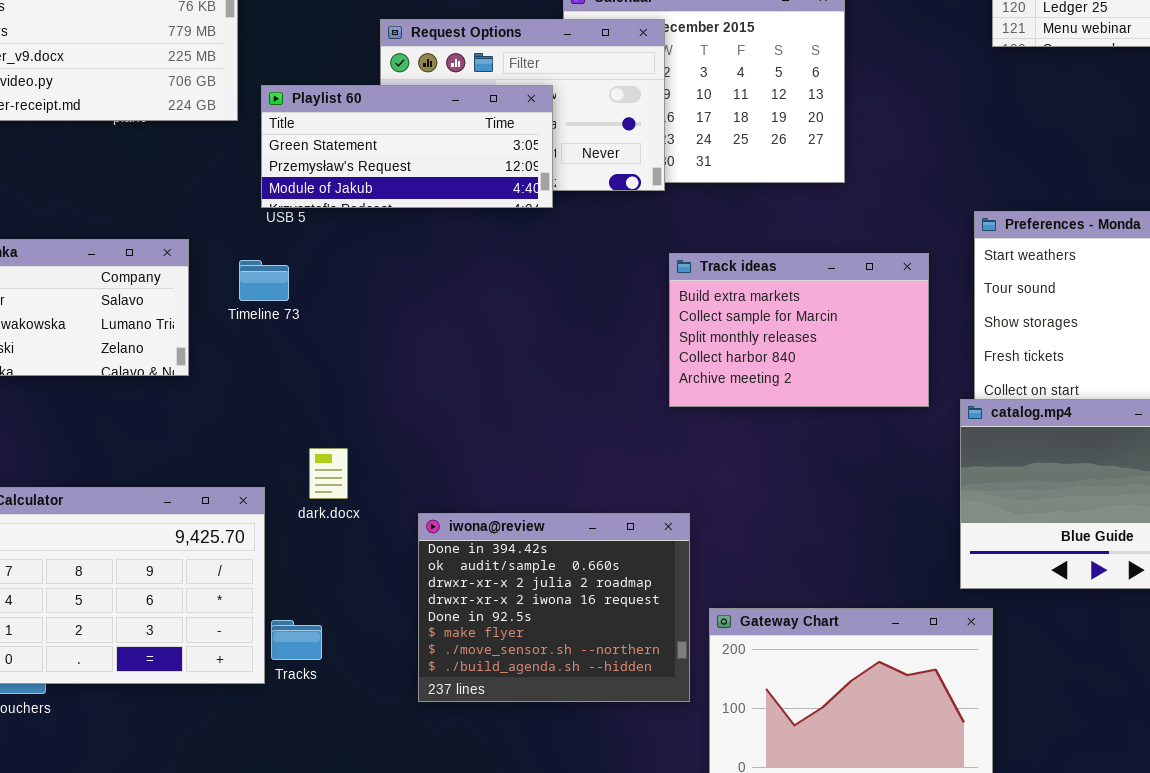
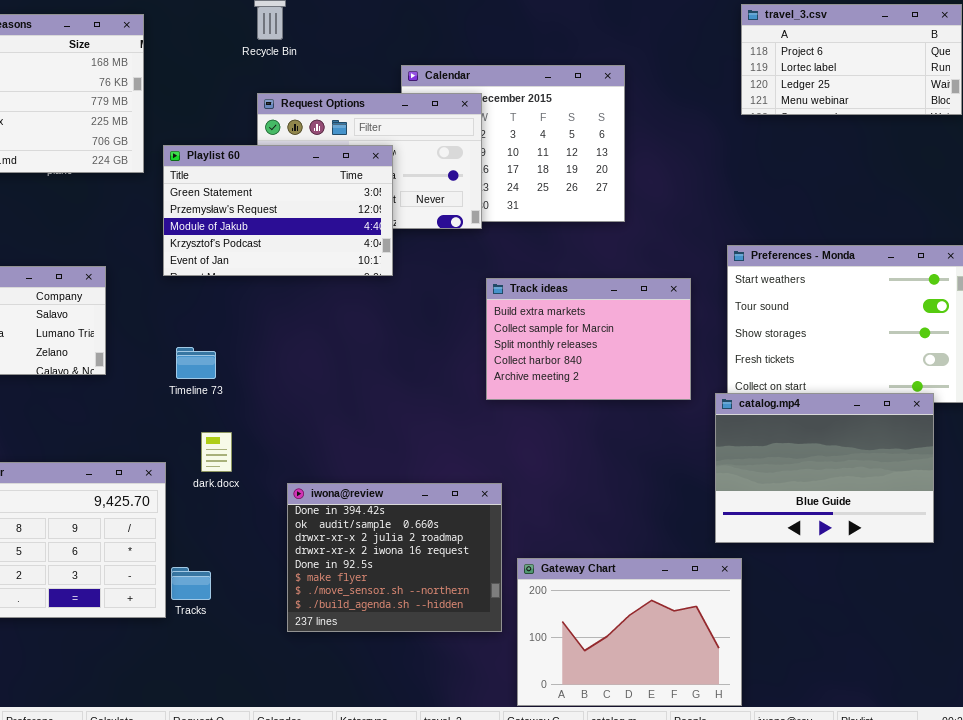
Playlist 60: [261,85,553,208] -> [163,145,393,276], resized
Timeline 73: [239,260,289,301] -> [176,347,216,379], moved

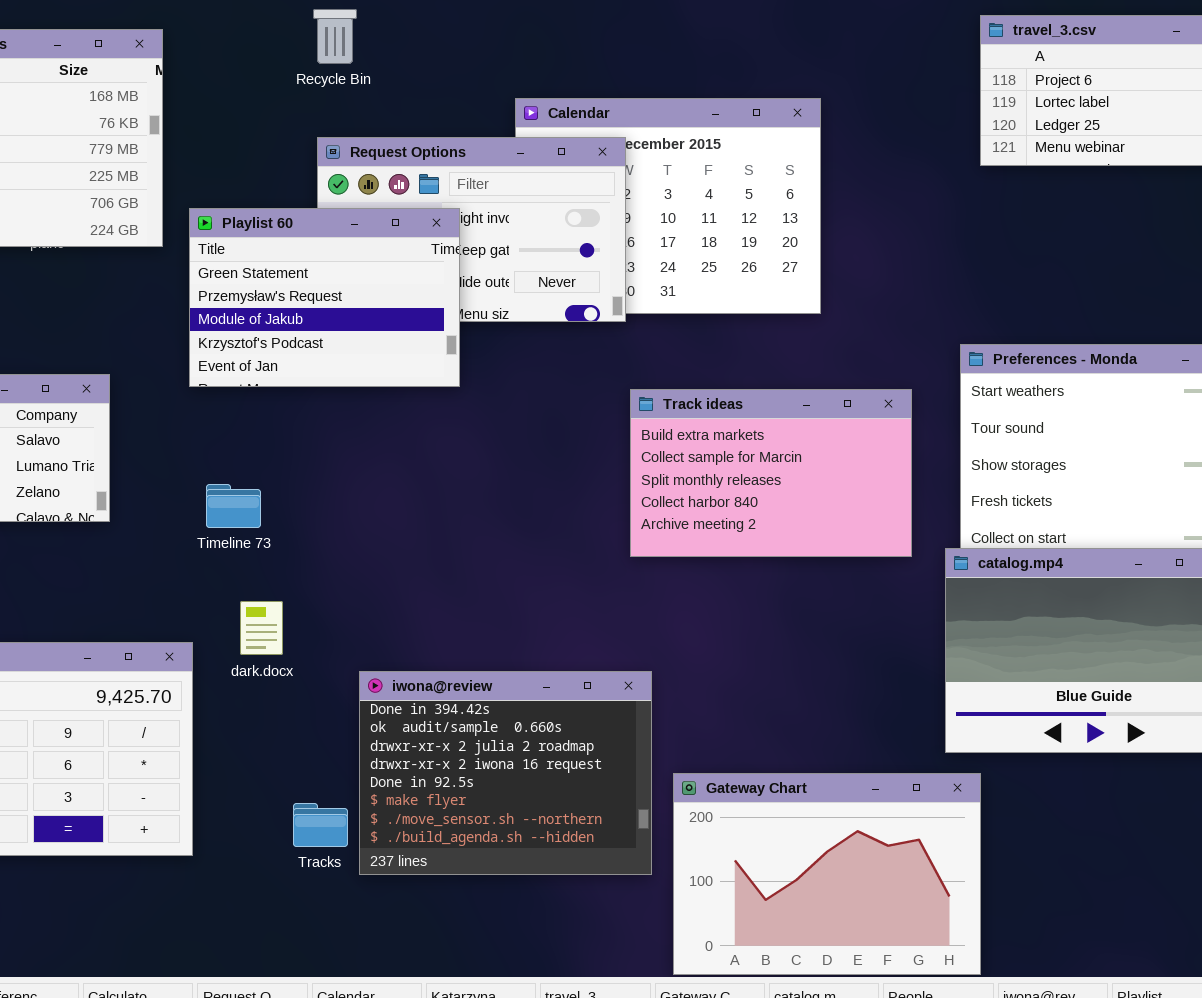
Playlist 60: [163,145,393,276] -> [189,208,460,387], resized
Tracks: [171,567,211,600] -> [293,803,348,847], moved

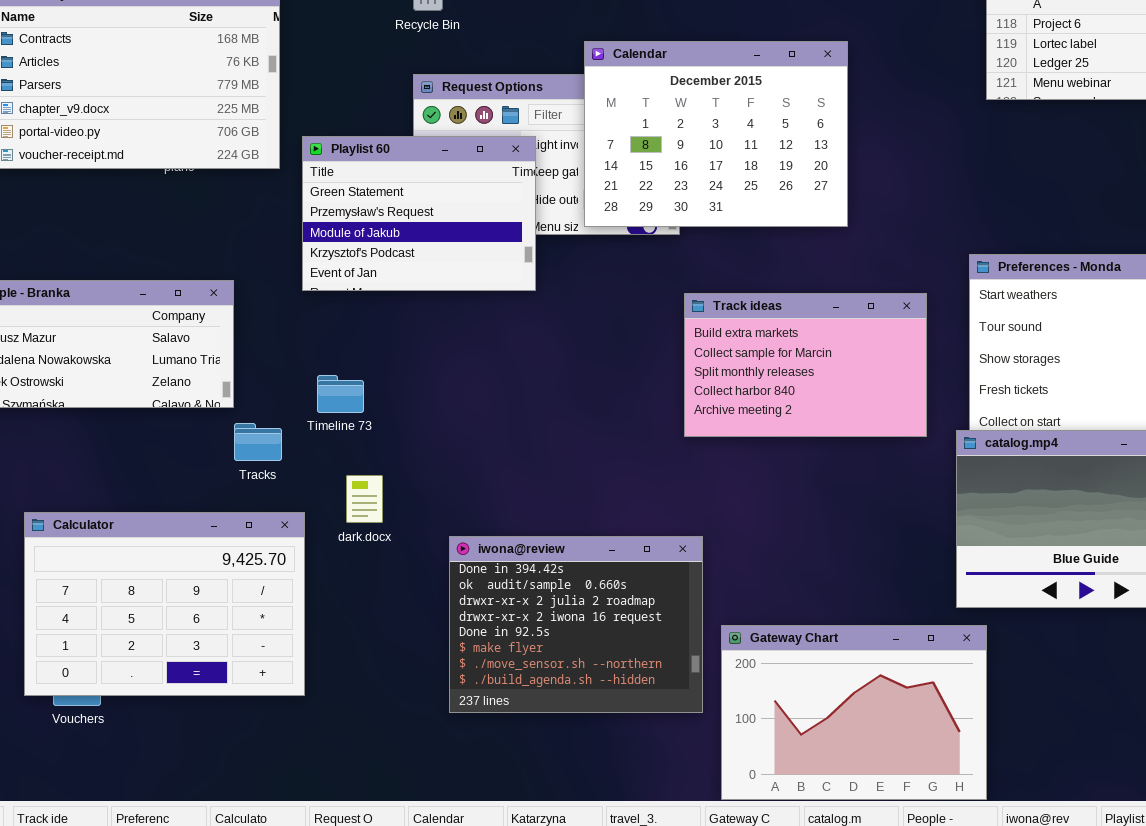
Calendar: [515,98,821,314] -> [584,41,848,227], raised
Tracks: [293,803,348,847] -> [234,423,282,461], moved

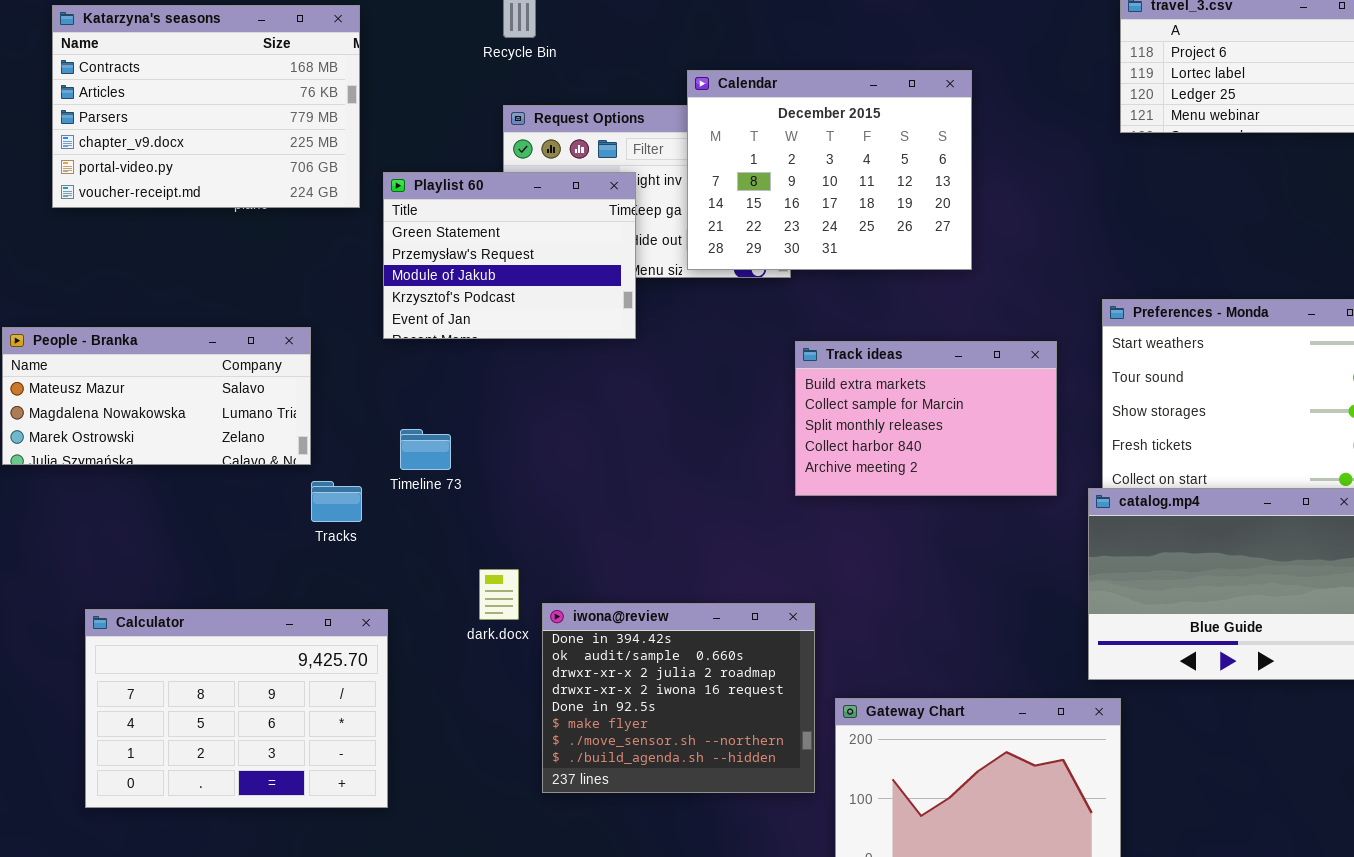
dark.docx: [346,475,383,523] -> [479,569,519,620], moved
Calculator: [24,512,305,696] -> [85,609,388,808], moved

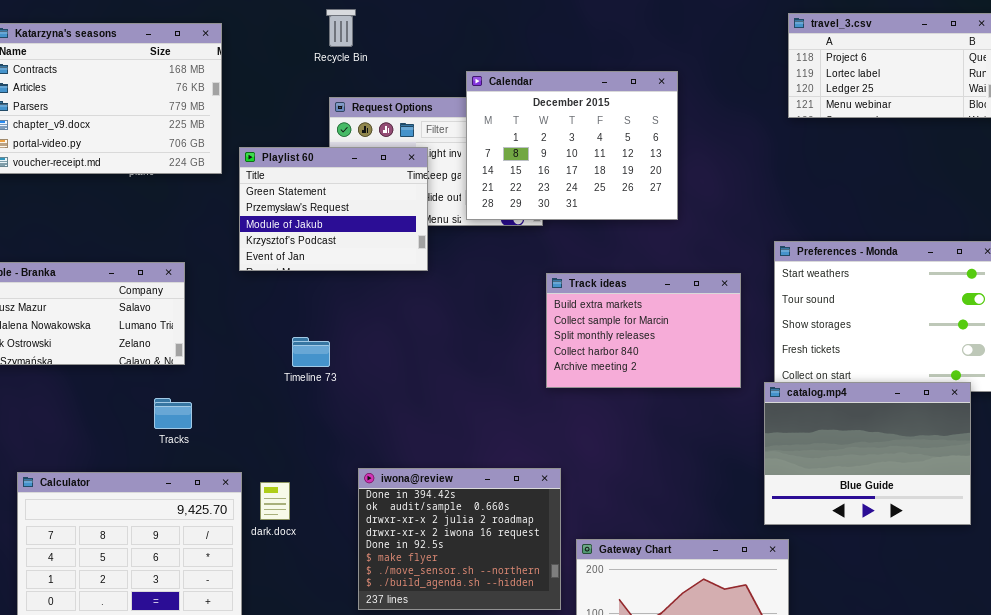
Timeline 73: [400,429,451,470] -> [292,337,330,367], moved
Tracks: [311,481,362,522] -> [154,398,192,429], moved
dark.docx: [479,569,519,620] -> [260,482,290,520], moved

